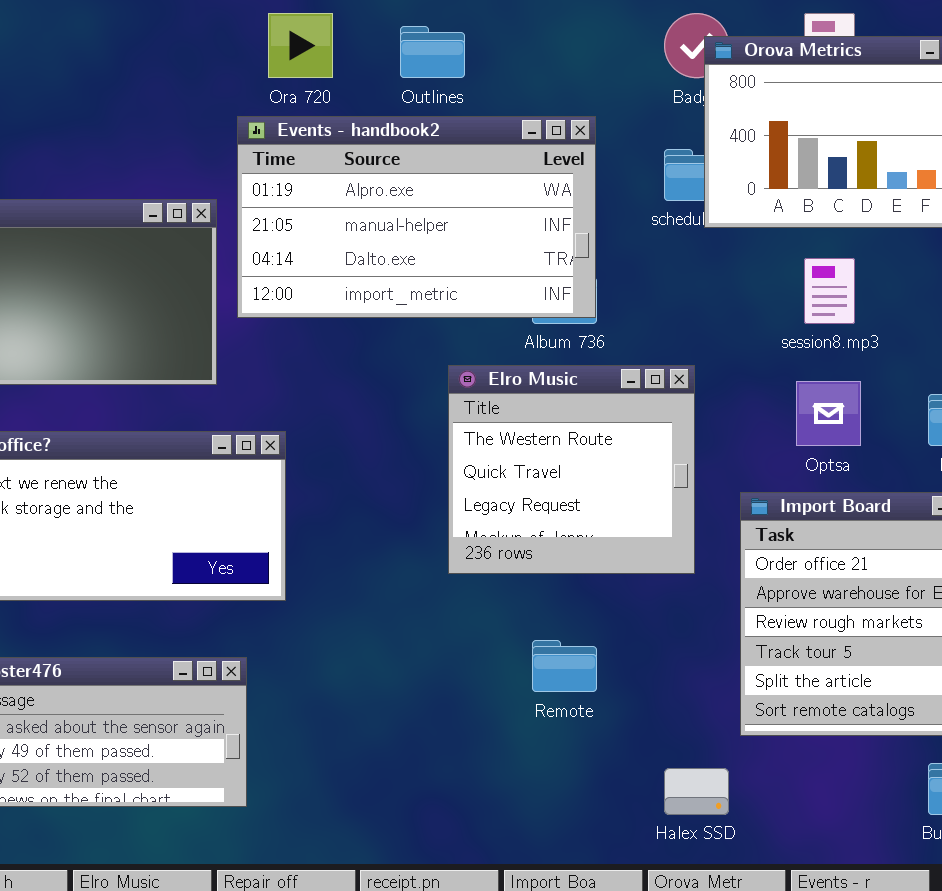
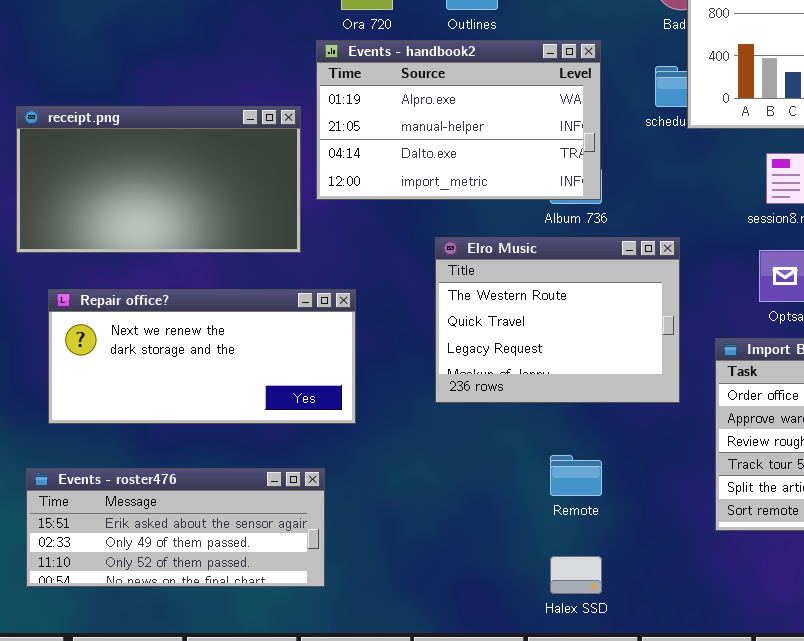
Elro Music: [448,365,695,574] -> [435,237,680,403], resized
Halex SSD: [664,768,729,815] -> [550,556,602,594], moved

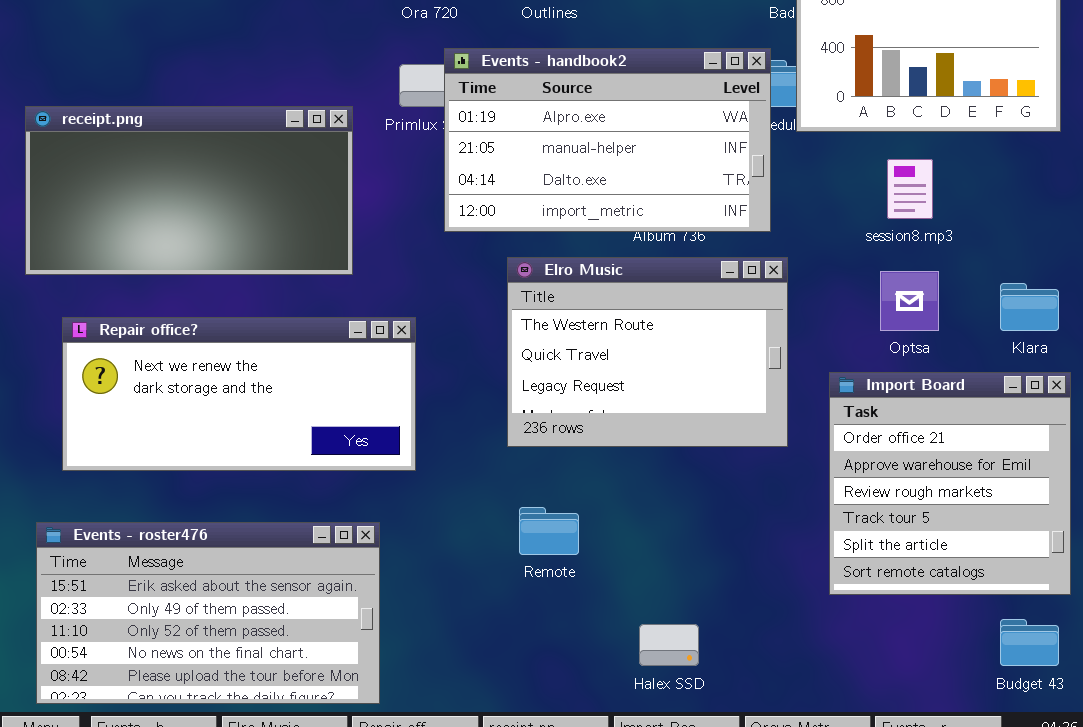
Events - handbook2: [316,40,601,200] -> [444,48,771,232], moved
Remote: [550,455,602,496] -> [519,507,579,555], moved
Events - roster476: [26,468,325,587] -> [36,522,380,704], resized

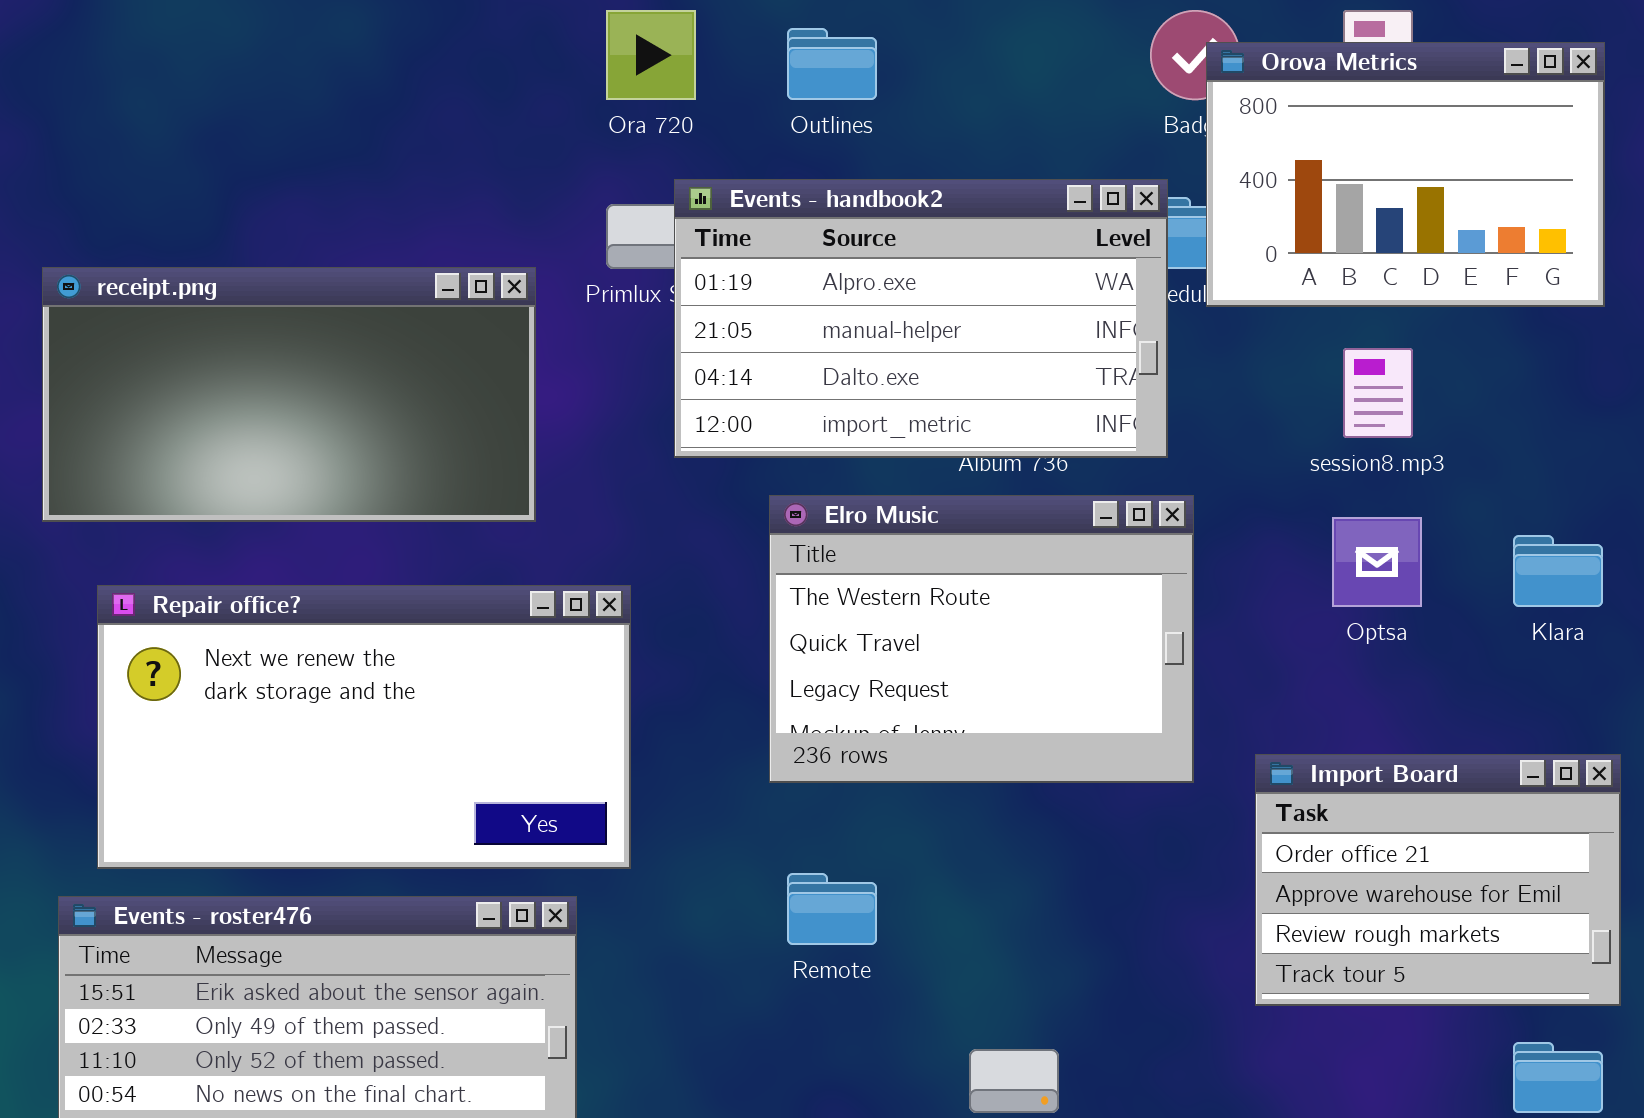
Repair office?: [62,317,416,471] -> [97,585,631,869], resized
Import Board: [829,372,1071,595] -> [1255,754,1621,1006], resized

